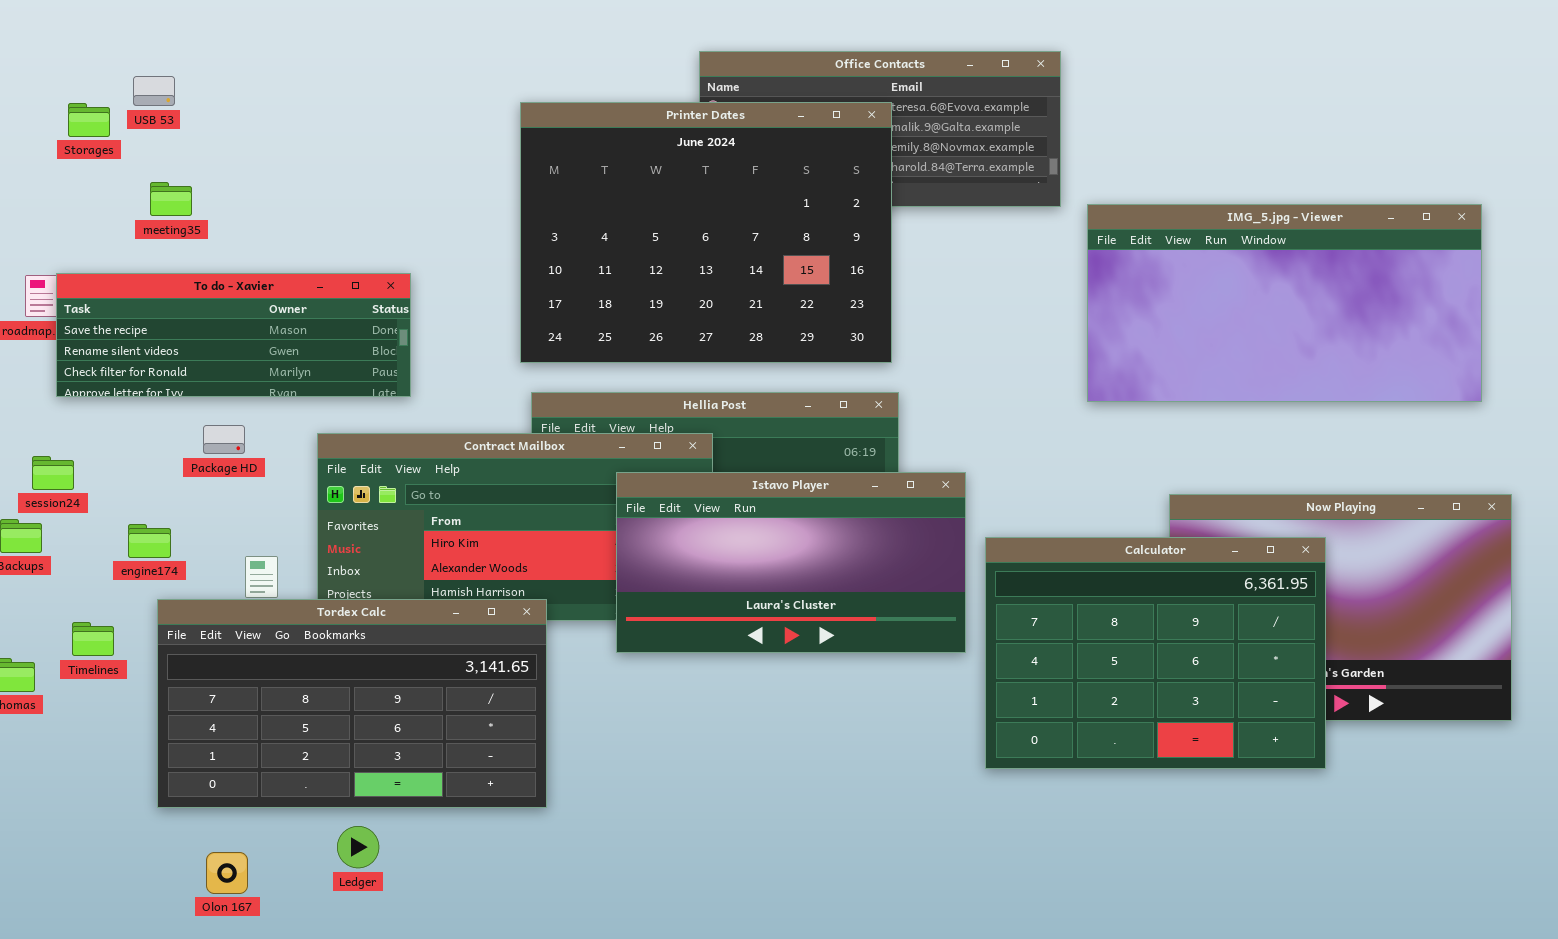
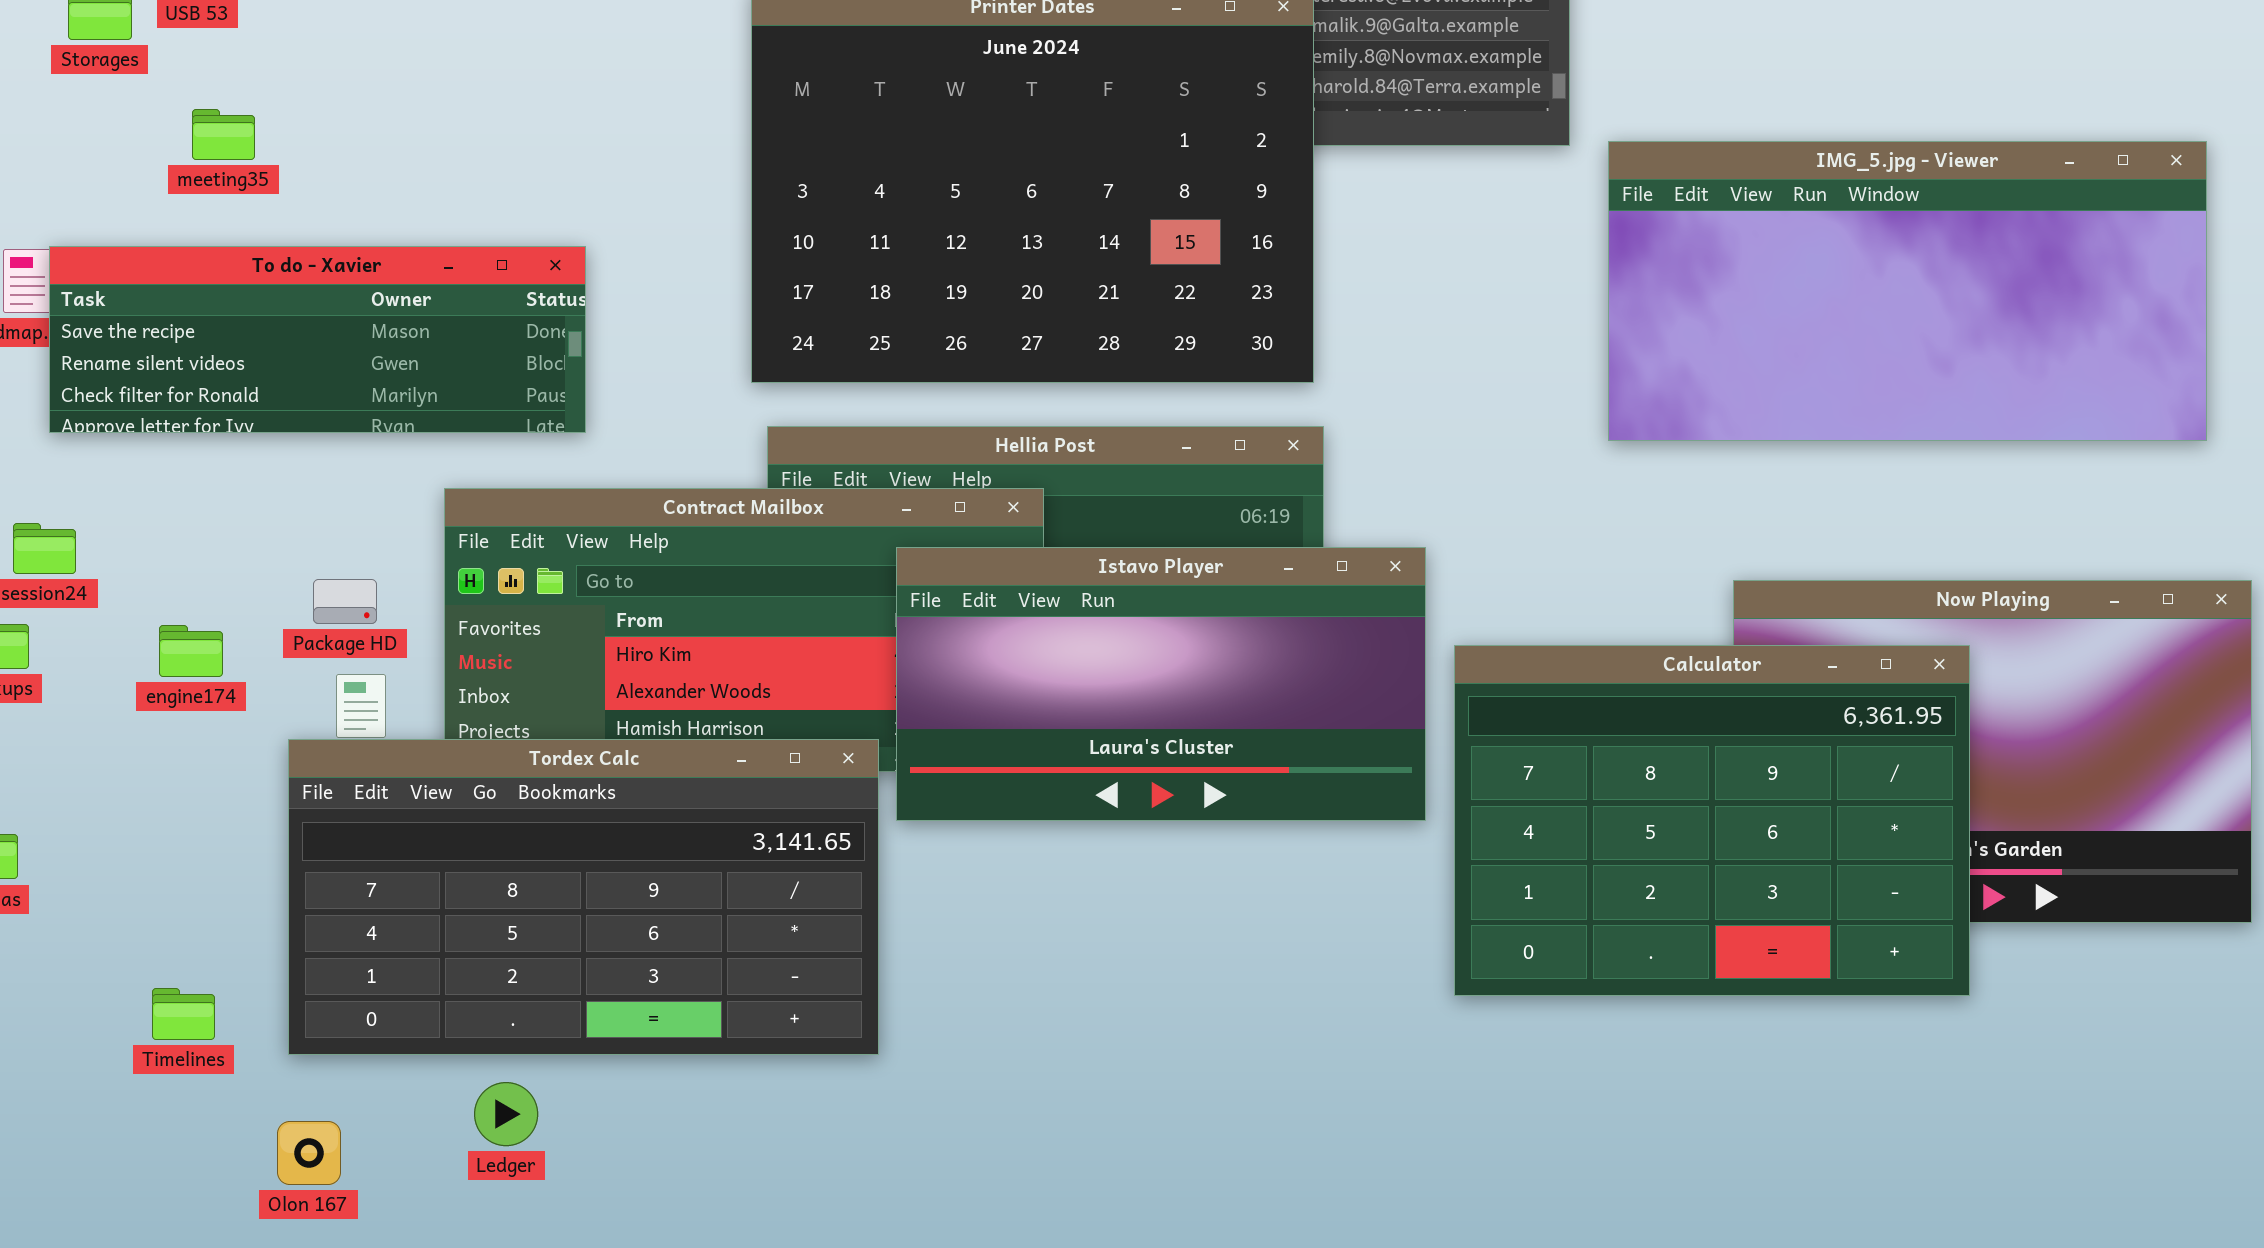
Package HD: [203,425,245,454] -> [313,579,377,624], moved
Tordex Calc: [157,599,547,808] -> [288,739,879,1055], moved
Timelines: [72,622,114,656] -> [152,988,215,1040], moved

